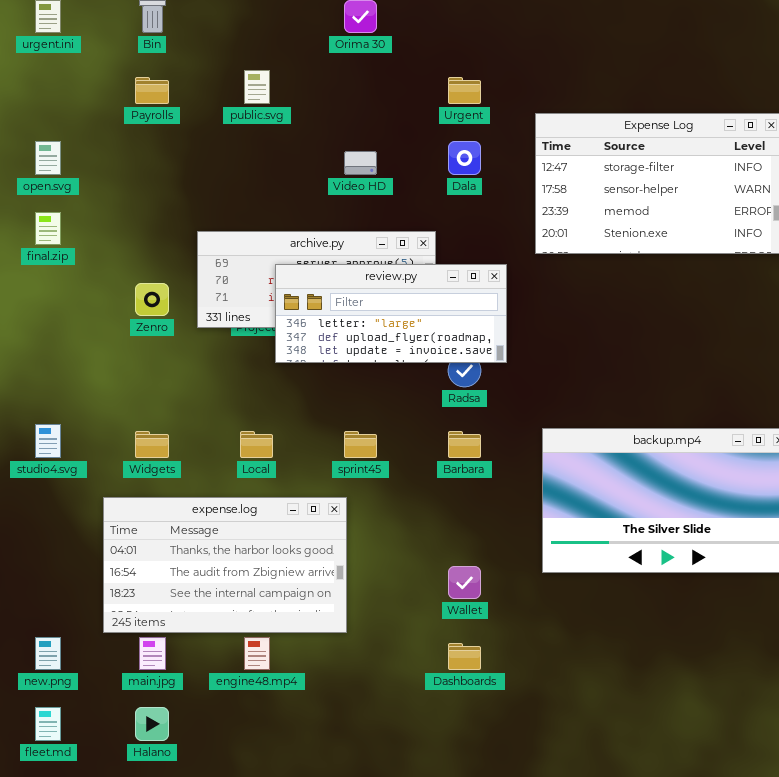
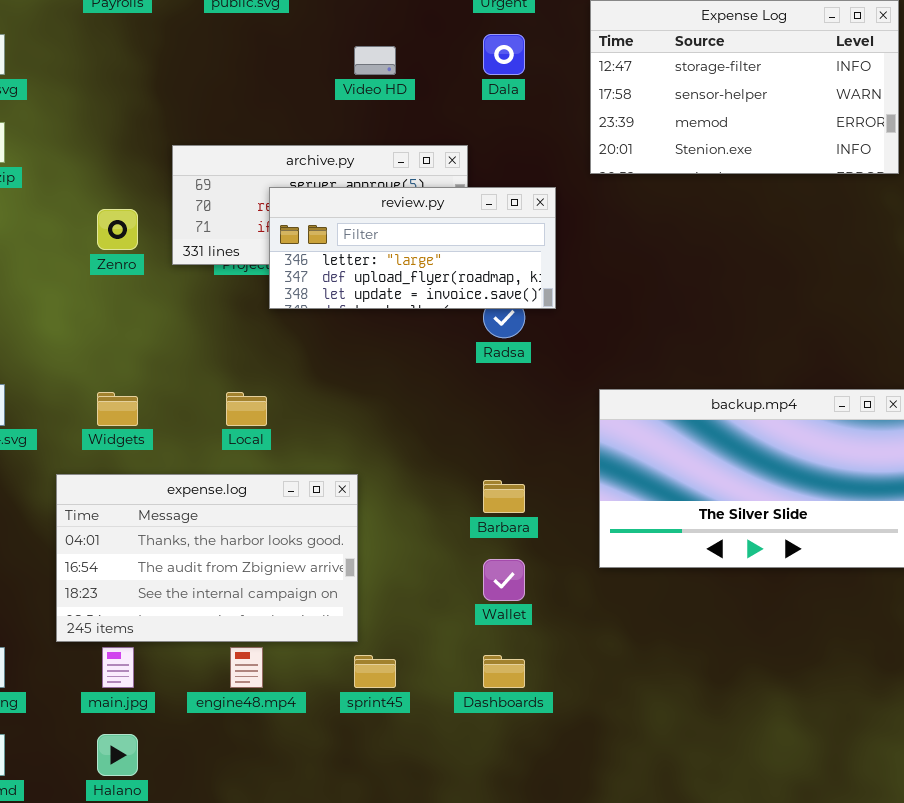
sprint45: [344,431,377,458] -> [354,655,396,688], moved
Barbara: [448,431,481,458] -> [483,480,525,513], moved

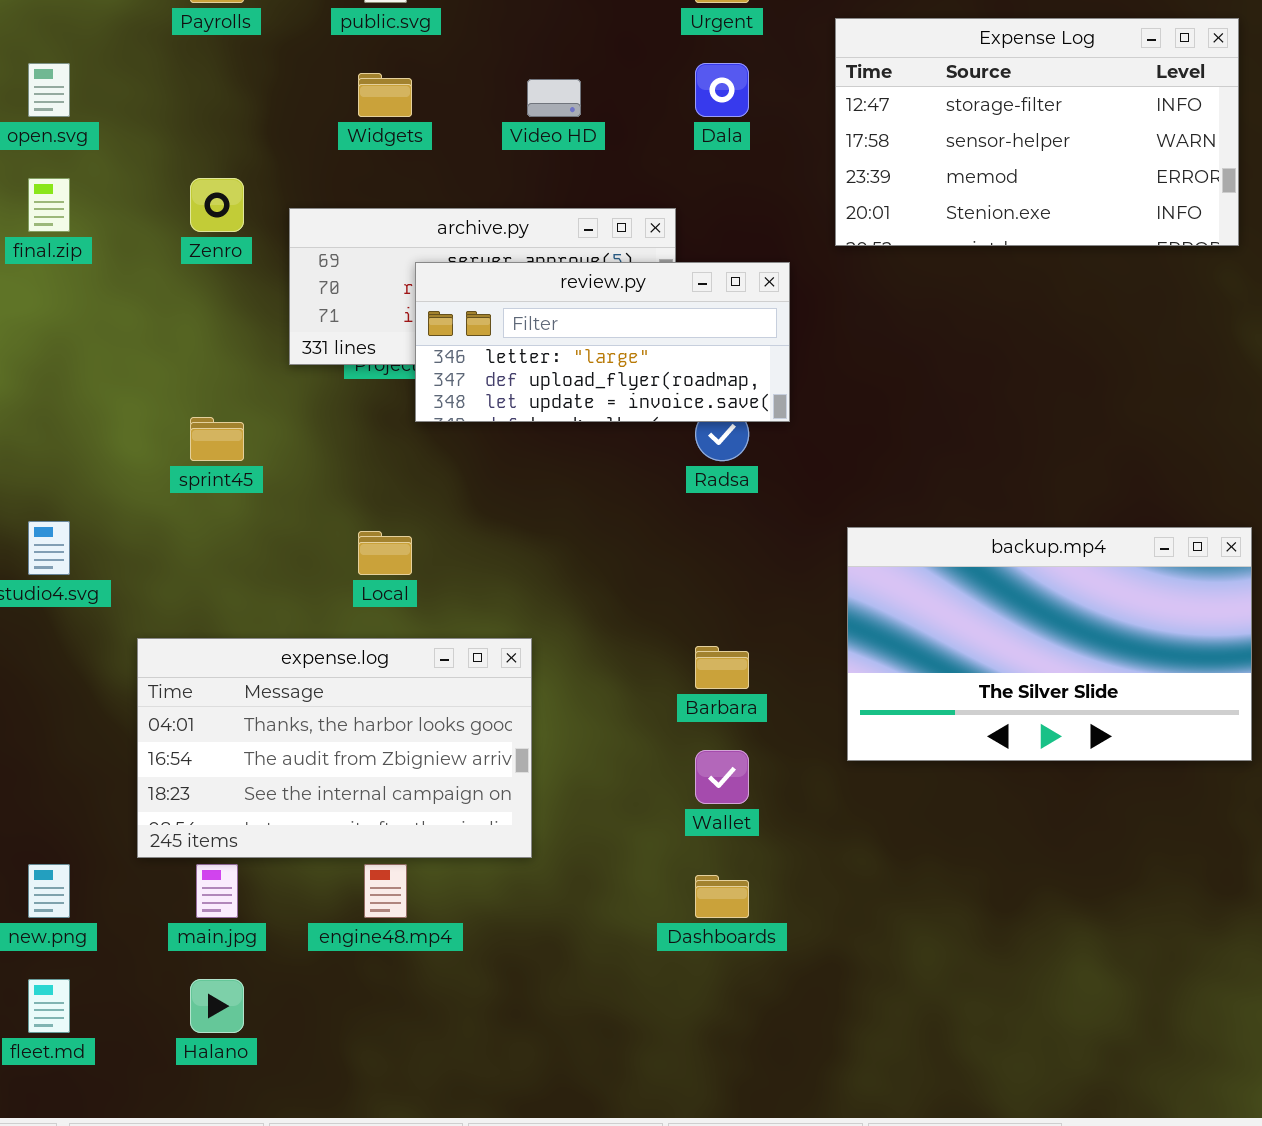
Zenro: [97,209,138,250] -> [190,178,244,232], moved
Widgets: [97,392,138,426] -> [358,73,412,117], moved
sprint45: [354,655,396,688] -> [190,417,244,461], moved

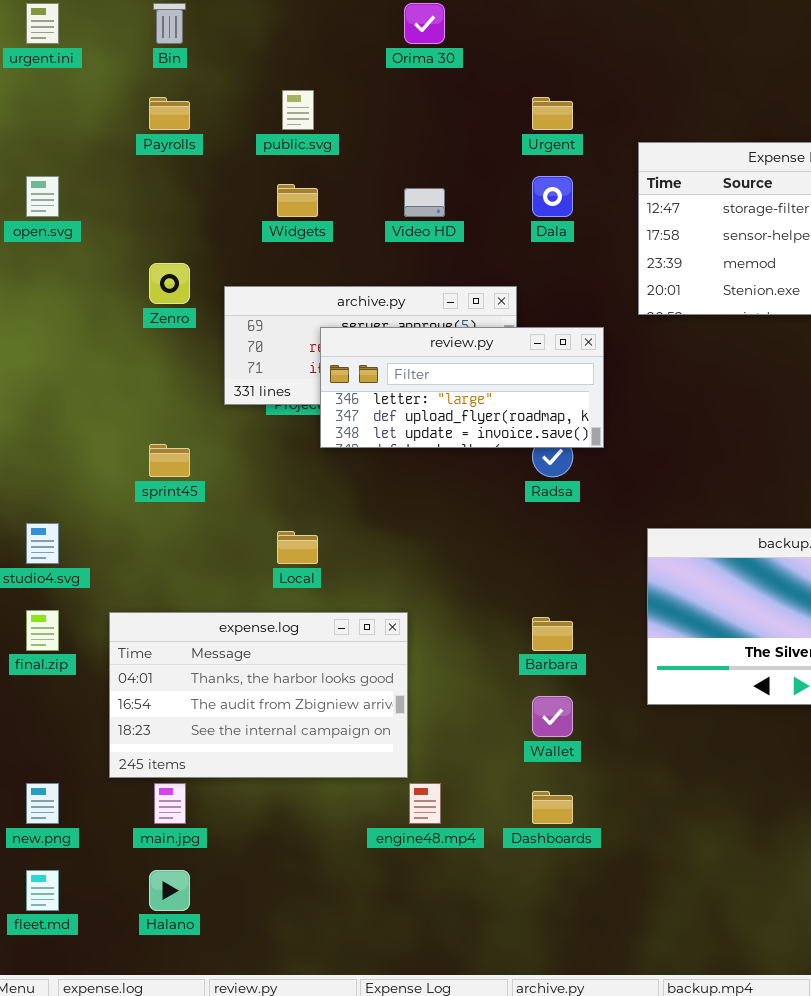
final.zip: [28,178,70,232] -> [26,610,59,651], moved
engine48.mp4: [364,864,407,918] -> [409,783,441,824], moved

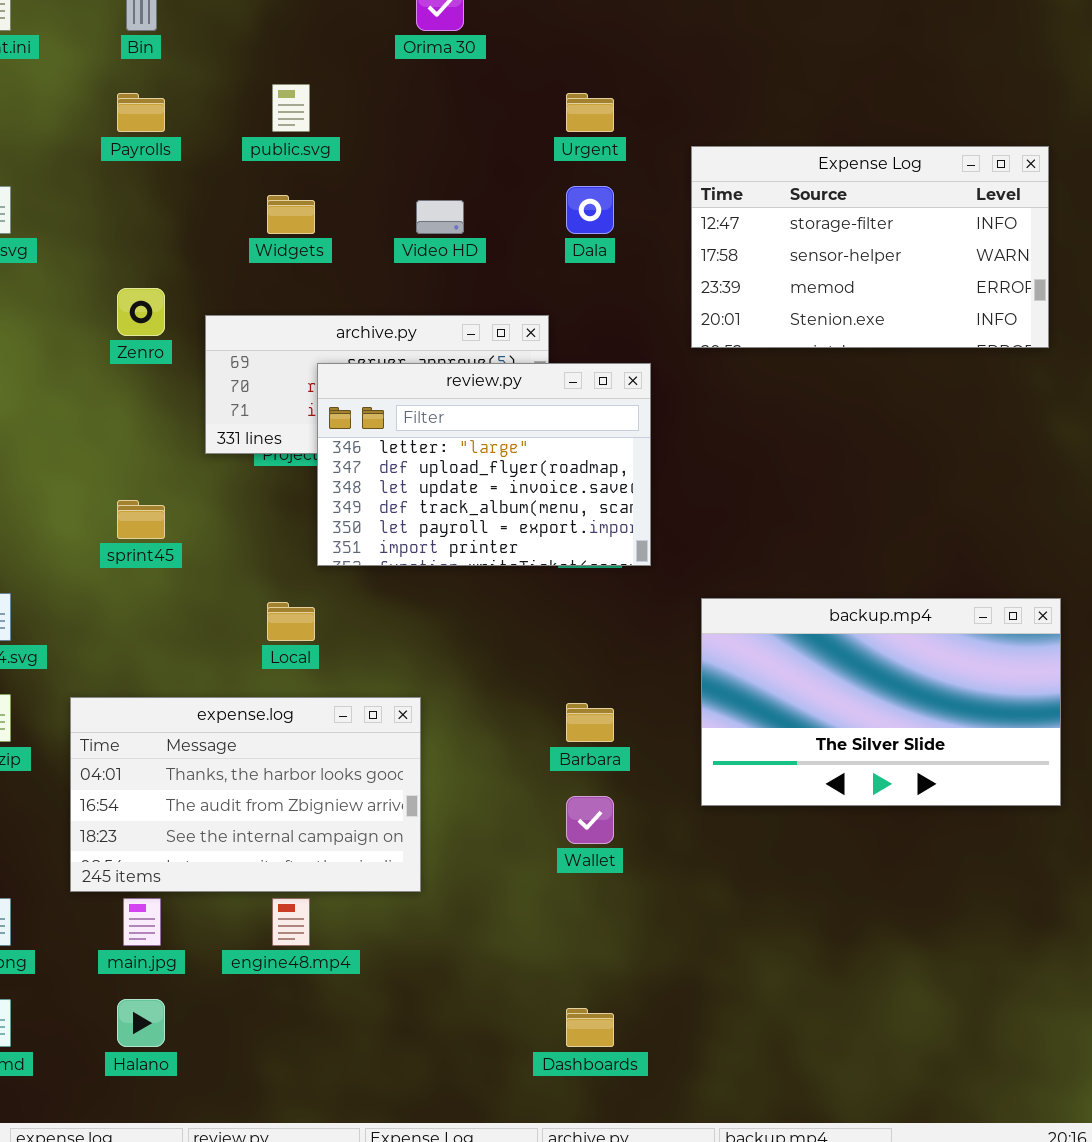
review.py: [320,327,604,448] -> [317,363,651,566], resized
engine48.mp4: [409,783,441,824] -> [272,898,310,946], moved
Dashboards: [532,791,573,824] -> [566,1008,614,1047], moved

